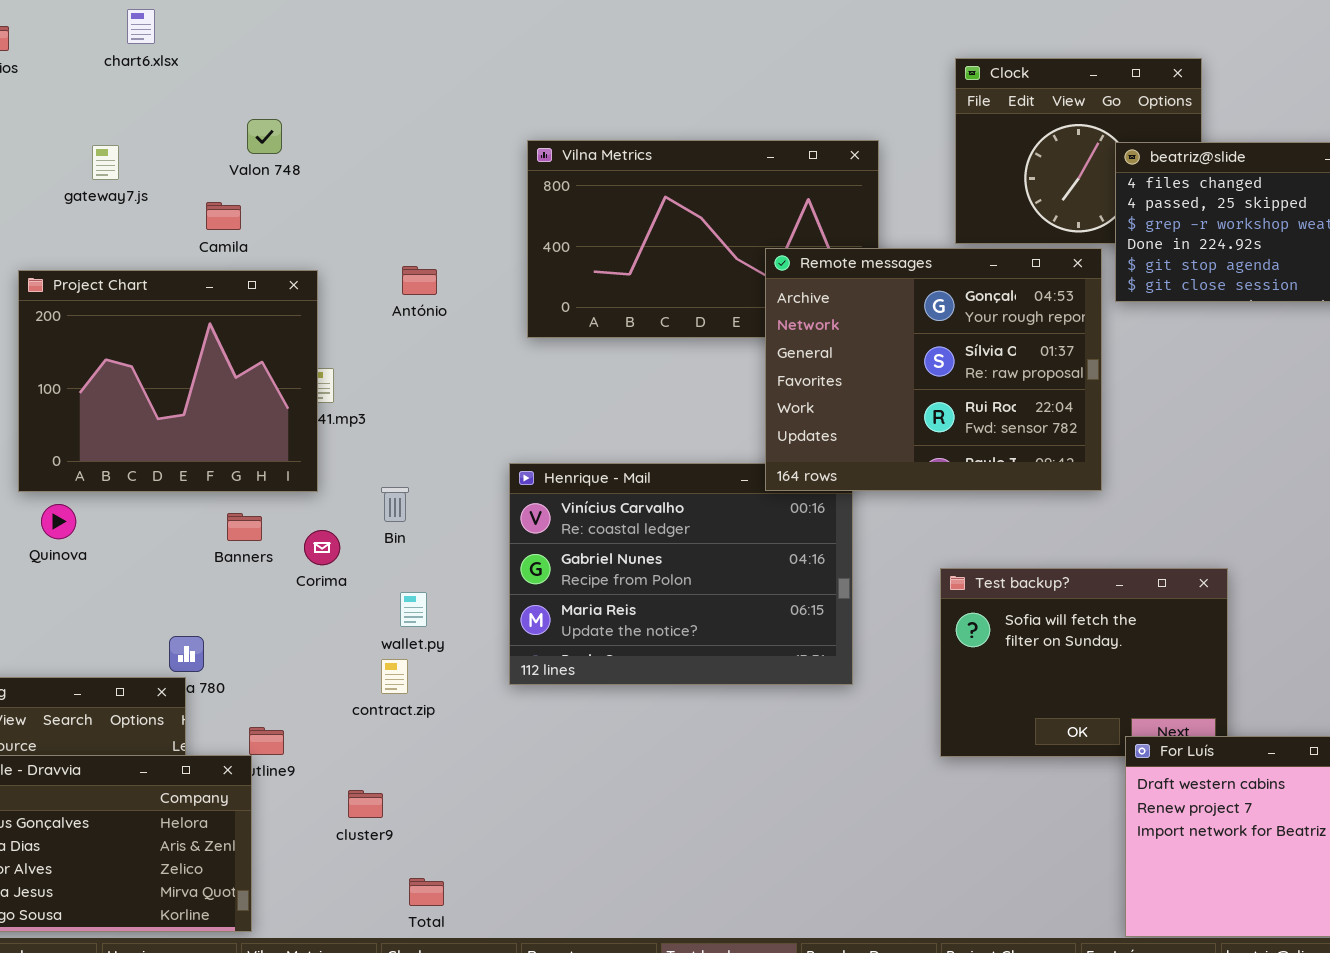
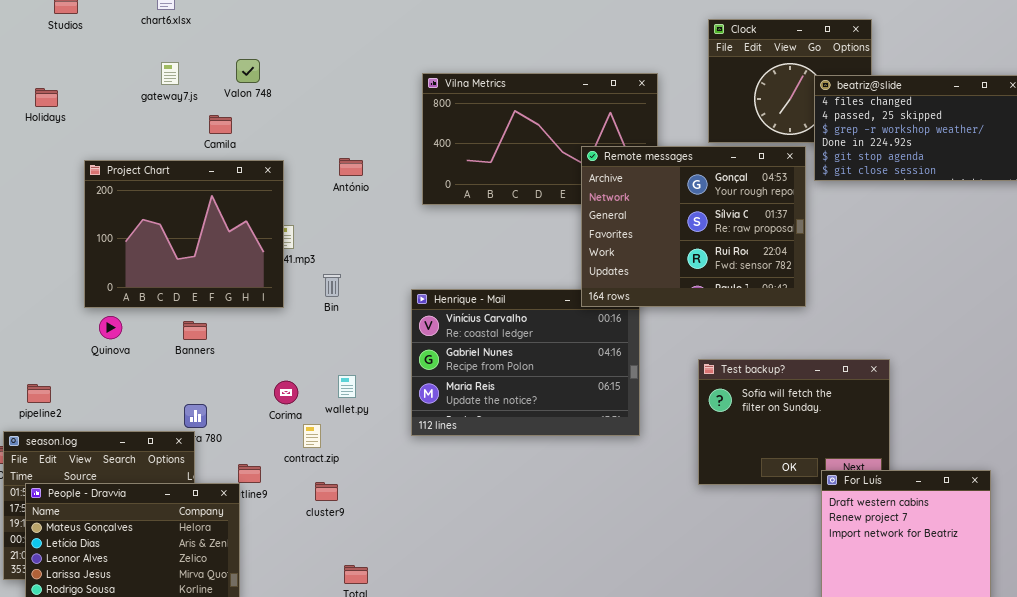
gateway7.js: [92,145,119,180] -> [161,62,179,85], moved
Bin: [381,487,409,522] -> [323,274,341,297], moved
Banners: [227,513,262,541] -> [183,321,207,340], moved
Corima: [304,530,340,565] -> [274,381,298,404], moved
contract.zip: [381,659,408,694] -> [303,424,321,448], moved
cluster9: [348,790,383,818] -> [315,482,338,501], moved

